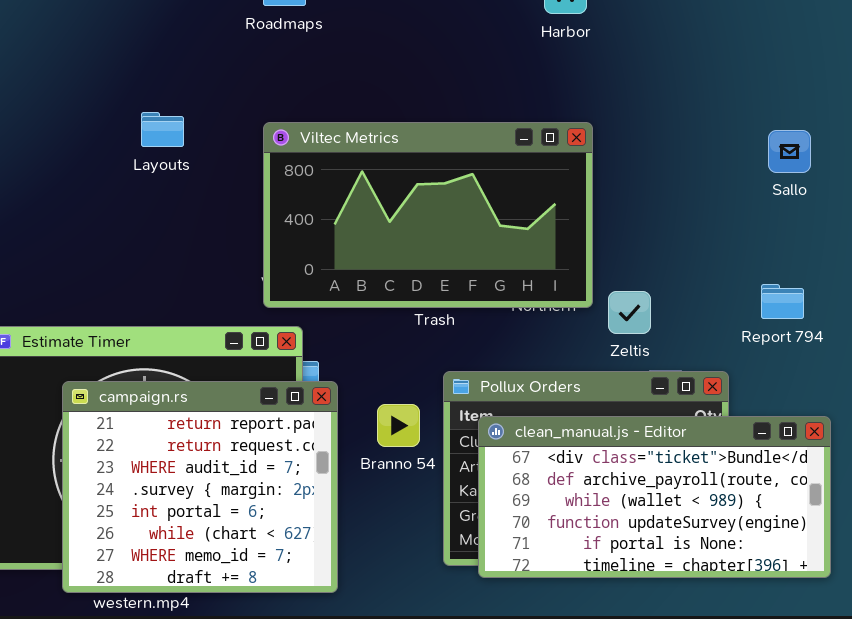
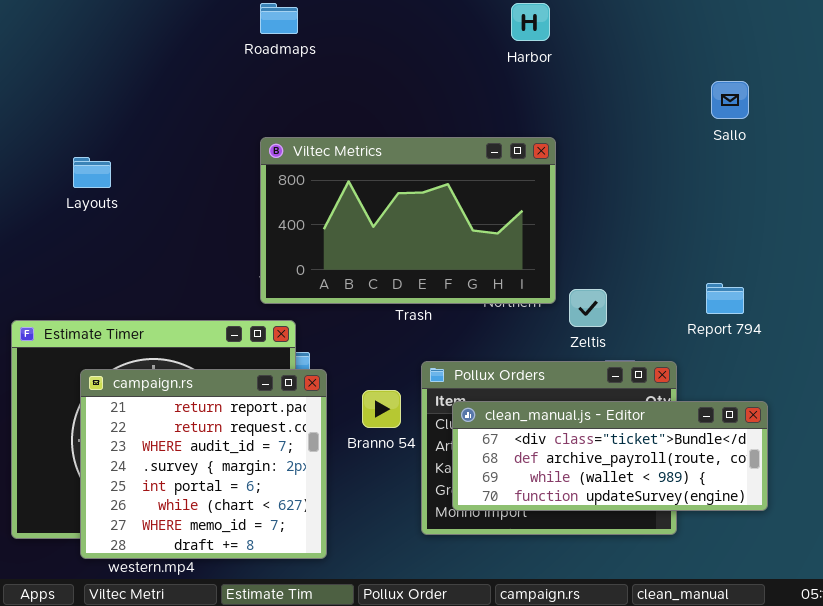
Layouts: [141,112,184,147] -> [73,157,111,188], moved
Sallo: [768,130,811,173] -> [711,81,749,119], moved
clean_manual.js - Editor: [478,416,831,578] -> [452,401,768,511], resized

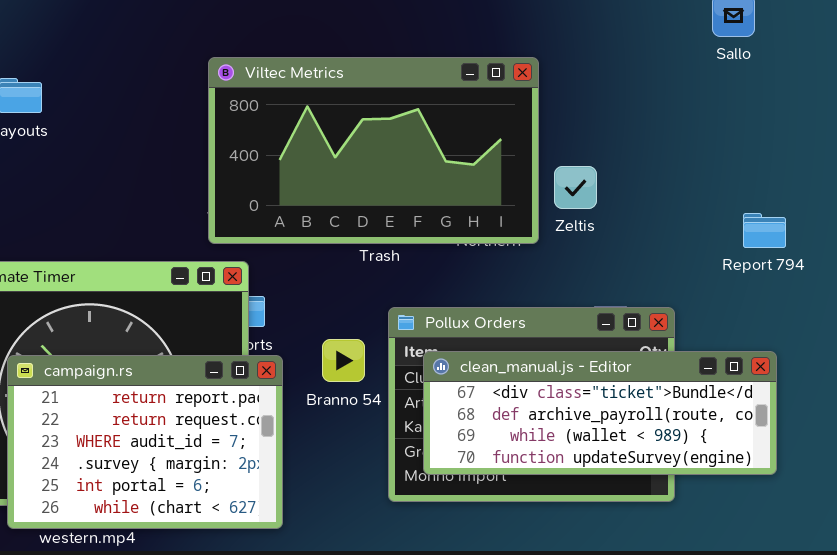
Report 794: [706,283,744,314] -> [743,213,786,248], moved
Zeltis: [569,289,607,327] -> [554,166,597,209], moved
campaign.rs: [80,369,327,559] -> [7,355,283,529], resized

